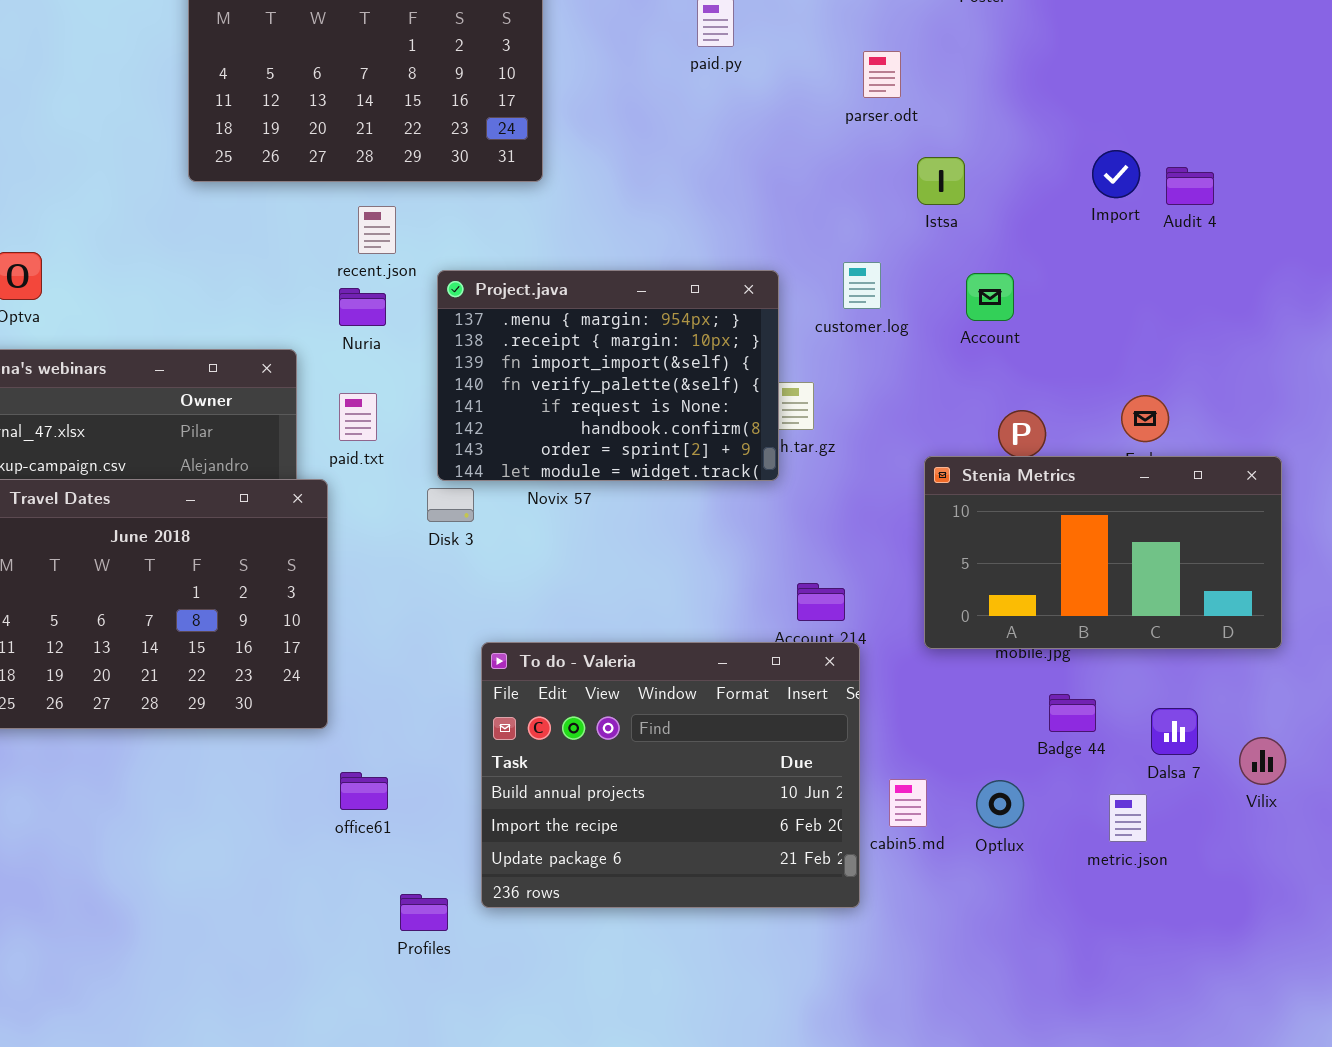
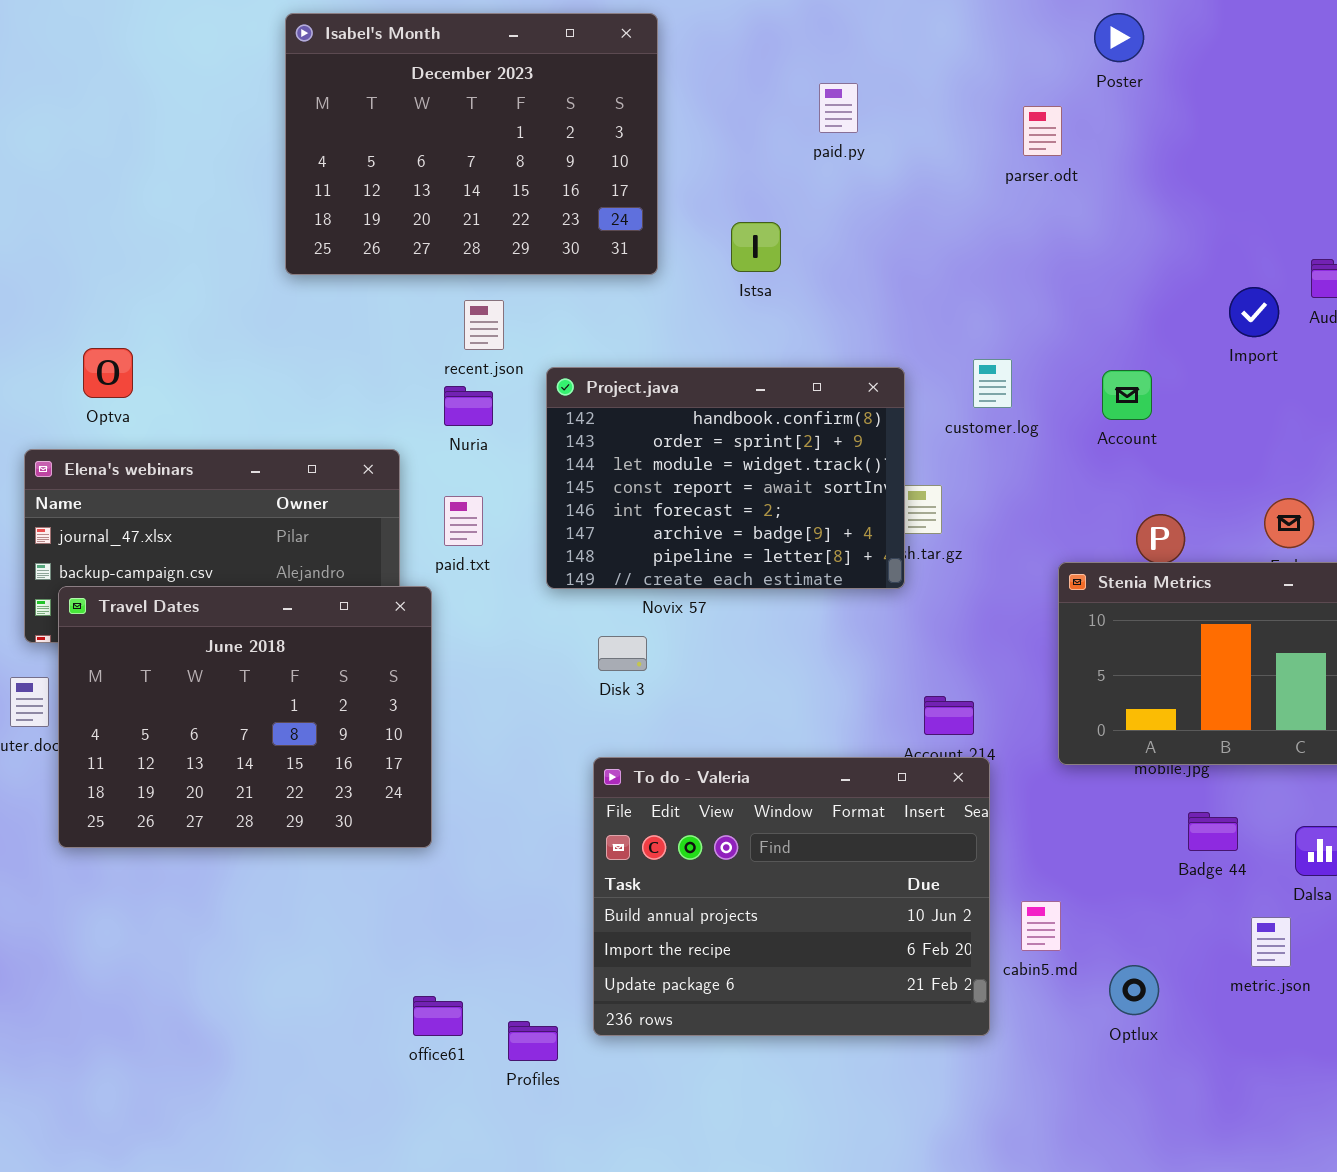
parser.odt: [863,51,901,98] -> [1023,106,1062,156], moved
Import: [1092,150,1140,198] -> [1229,287,1279,337], moved
Istsa: [917,157,965,205] -> [731,222,781,272], moved
Project.java: [437,270,779,481] -> [546,367,905,589], scrolled down 5 rows
Disk 3: [427,488,474,522] -> [598,636,647,671], moved
office61: [340,772,388,810] -> [413,996,463,1036], moved
Optlux: [976,780,1024,828] -> [1109,965,1159,1015], moved

